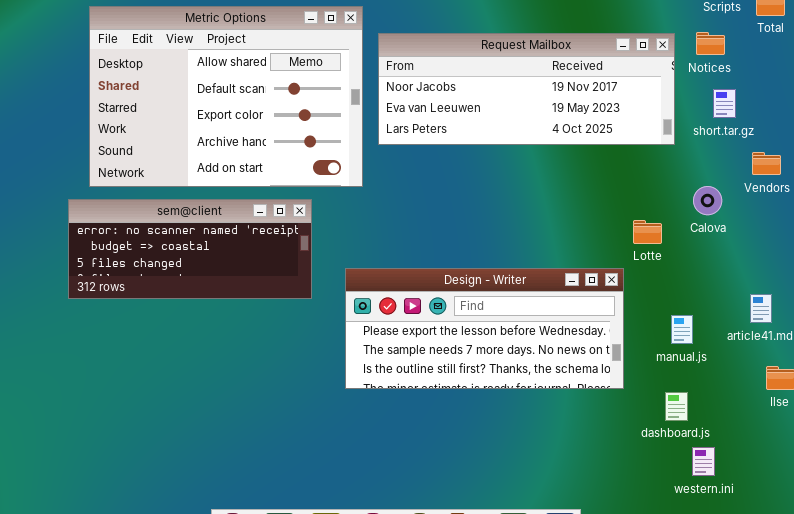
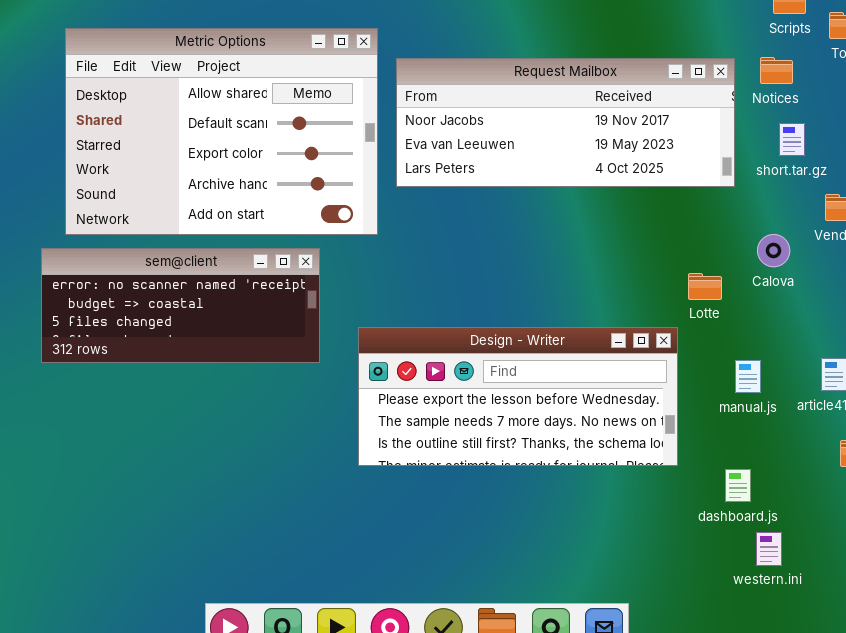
manual.js: [671,315,693,344] -> [735,360,761,393], moved

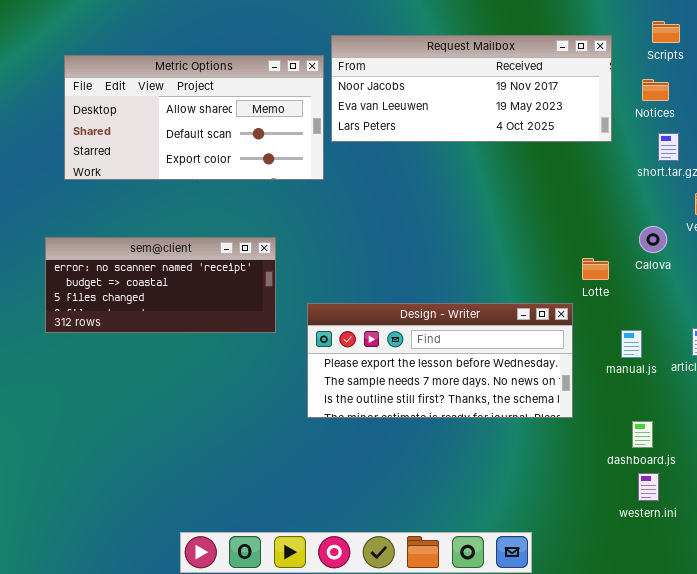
Metric Options: [65,28,378,235] -> [64,55,324,180], resized
Request Mailbox: [396,58,735,187] -> [331,35,612,142], moved
dashboard.js: [725,469,751,502] -> [632,421,653,448], moved

